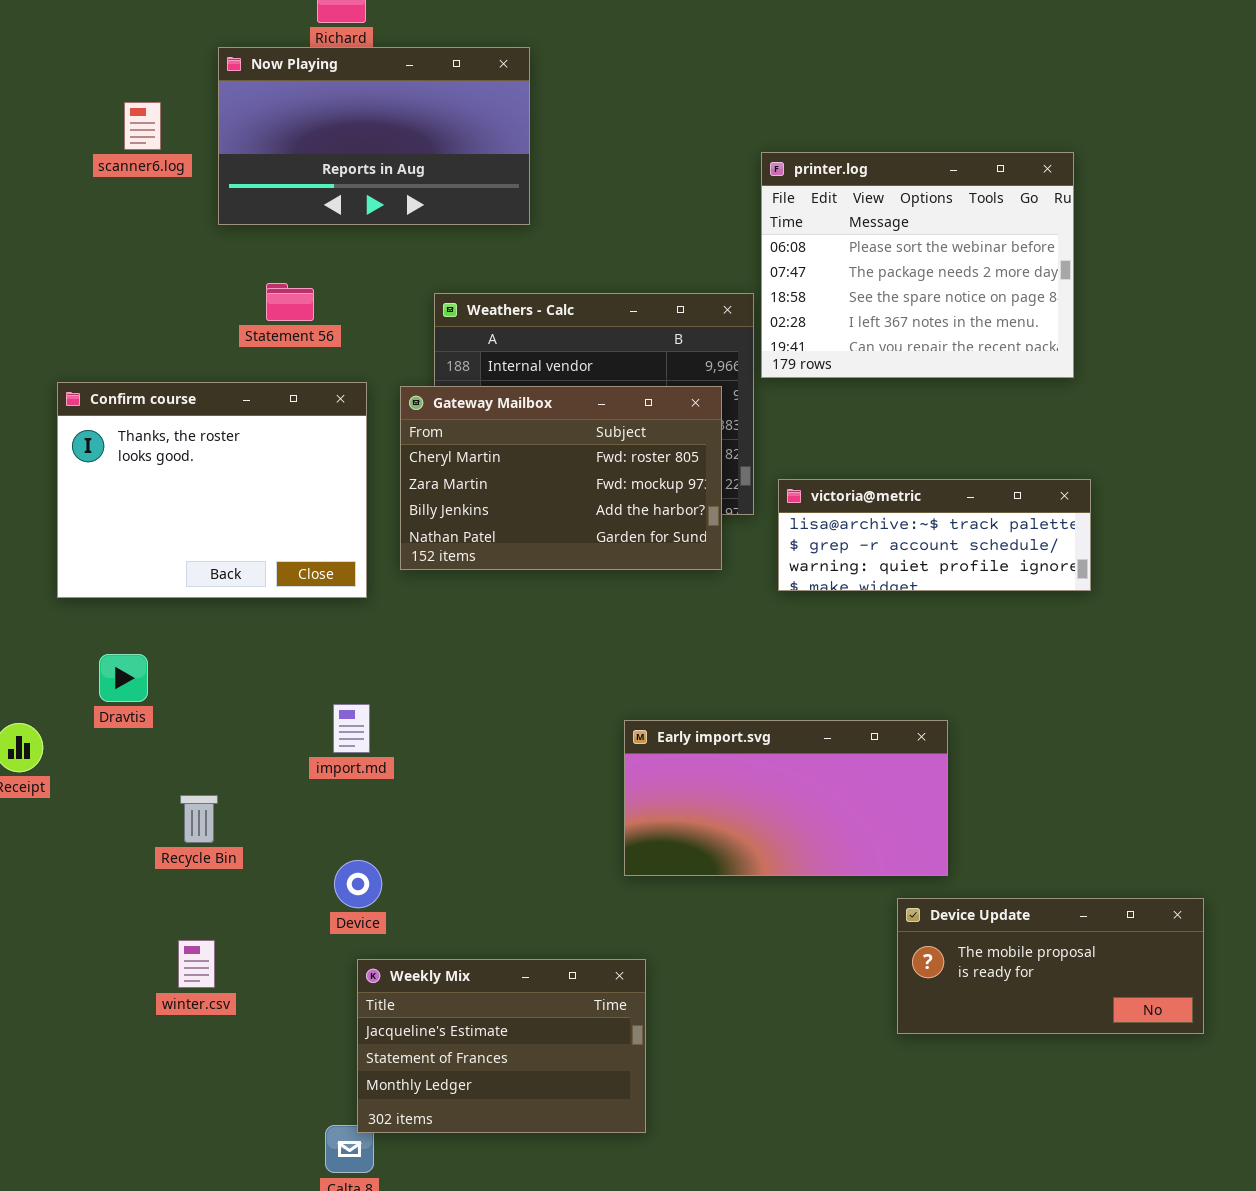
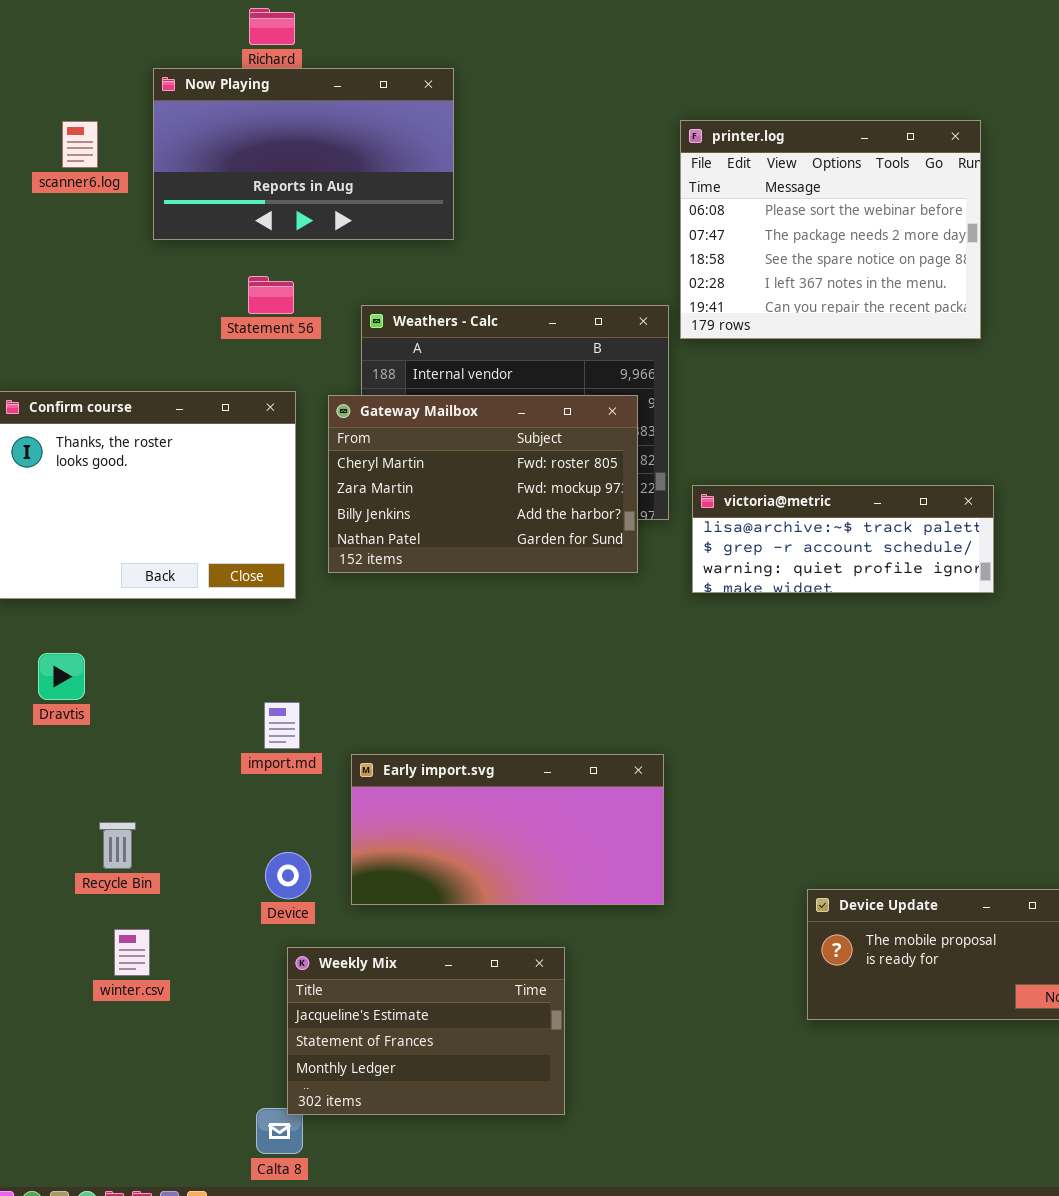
printer.log: [761,152,1074,378] -> [680,120,981,339], moved
Statement 56: [266,283,314,321] -> [248,276,294,314], moved
Early import.svg: [624,720,948,876] -> [351,754,664,905], moved
Recycle Bin: [180,795,218,843] -> [99,822,136,869], moved

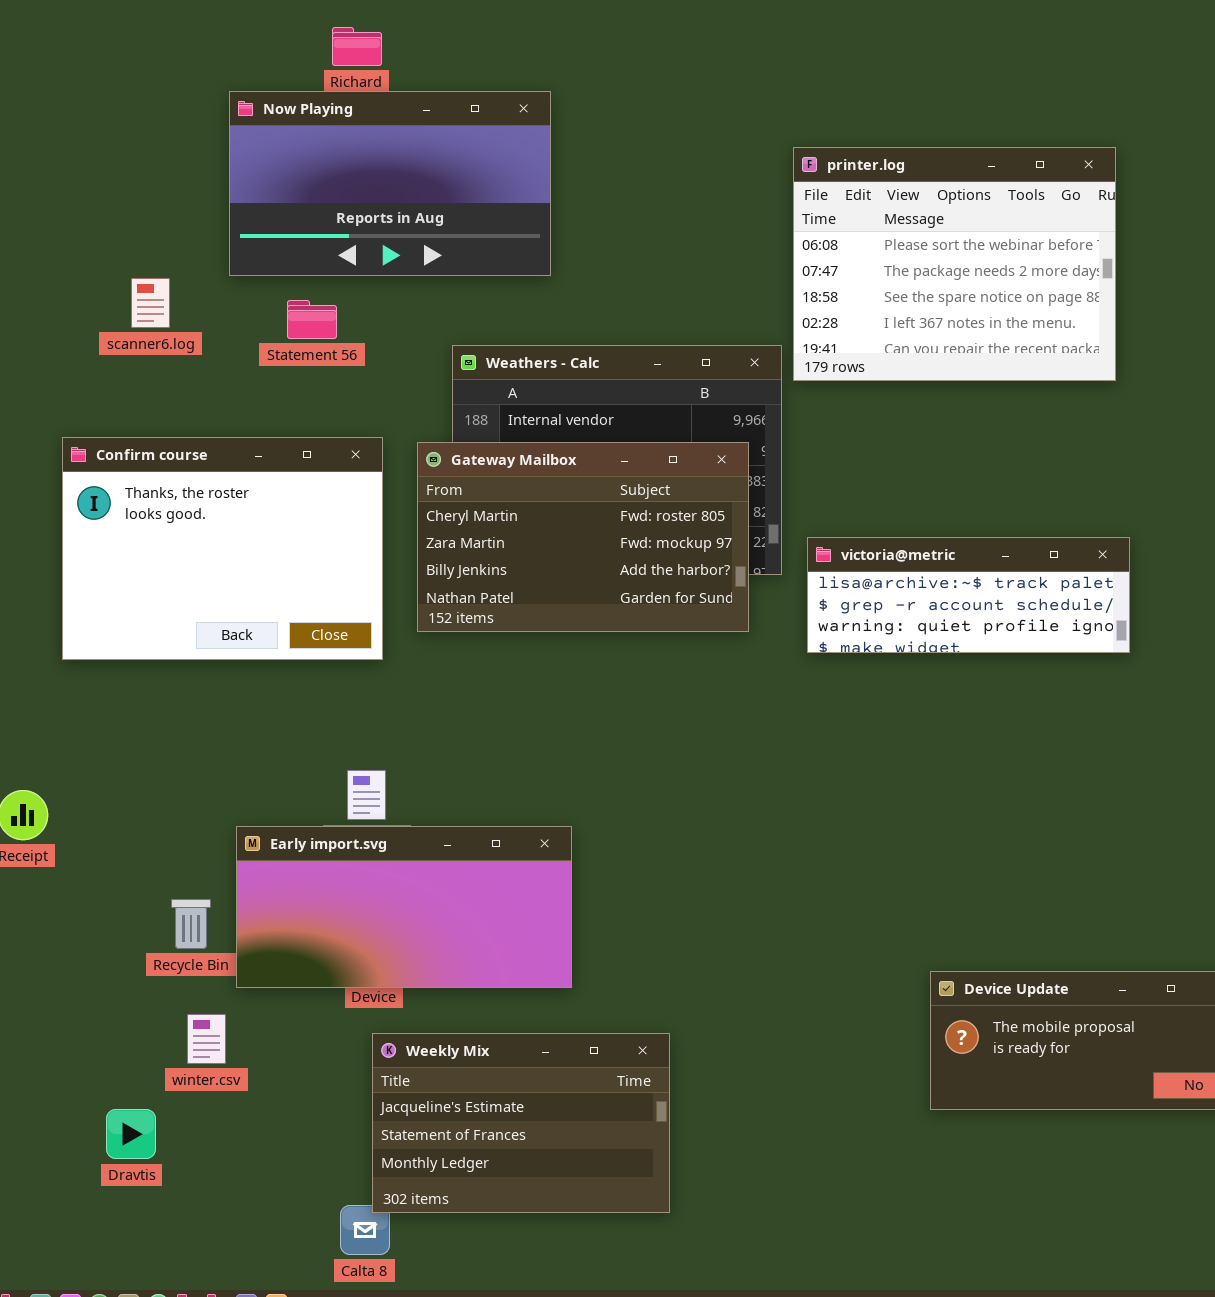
scanner6.log: [62,121,98,168] -> [131,278,170,328], moved
Statement 56: [248,276,294,314] -> [287,300,337,339], moved
Dravtis: [38,653,85,700] -> [106,1109,156,1159], moved
Early import.svg: [351,754,664,905] -> [236,826,572,988], moved

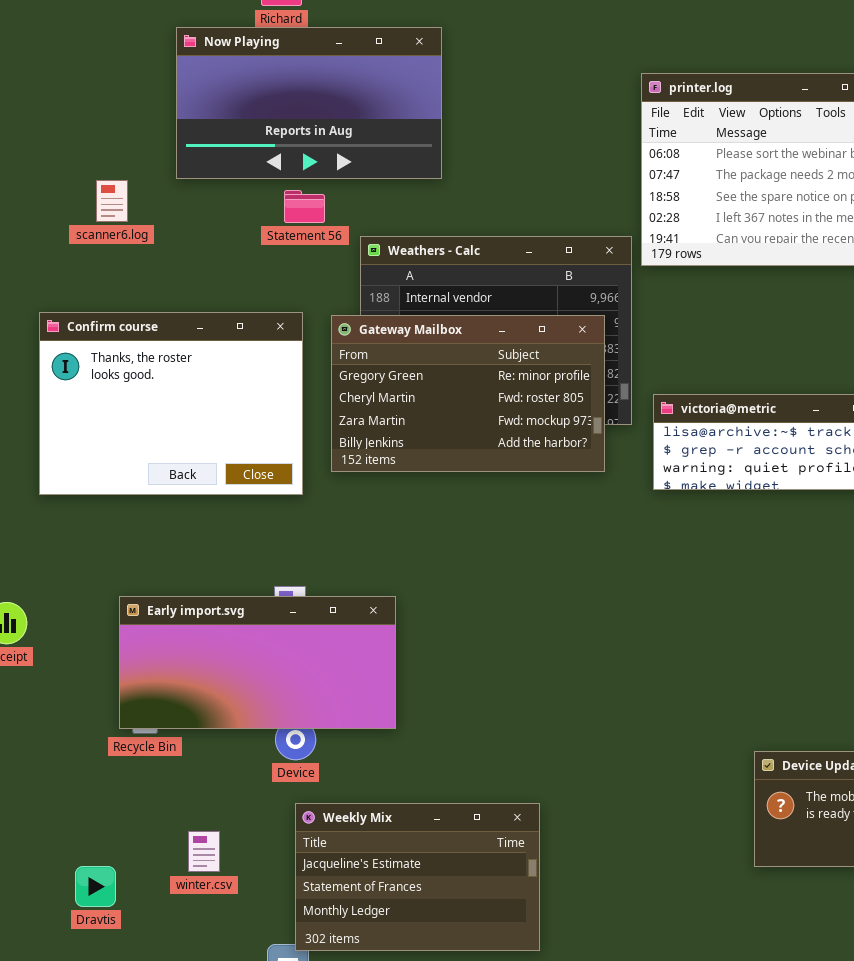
Statement 56: [287,300,337,339] -> [284,190,325,223], moved
Gateway Mailbox: [417,442,749,632] -> [331,315,605,472], scrolled up 1 row
Early import.svg: [236,826,572,988] -> [119,596,396,729], moved
winter.csv: [187,1014,226,1064] -> [188,831,220,872], moved

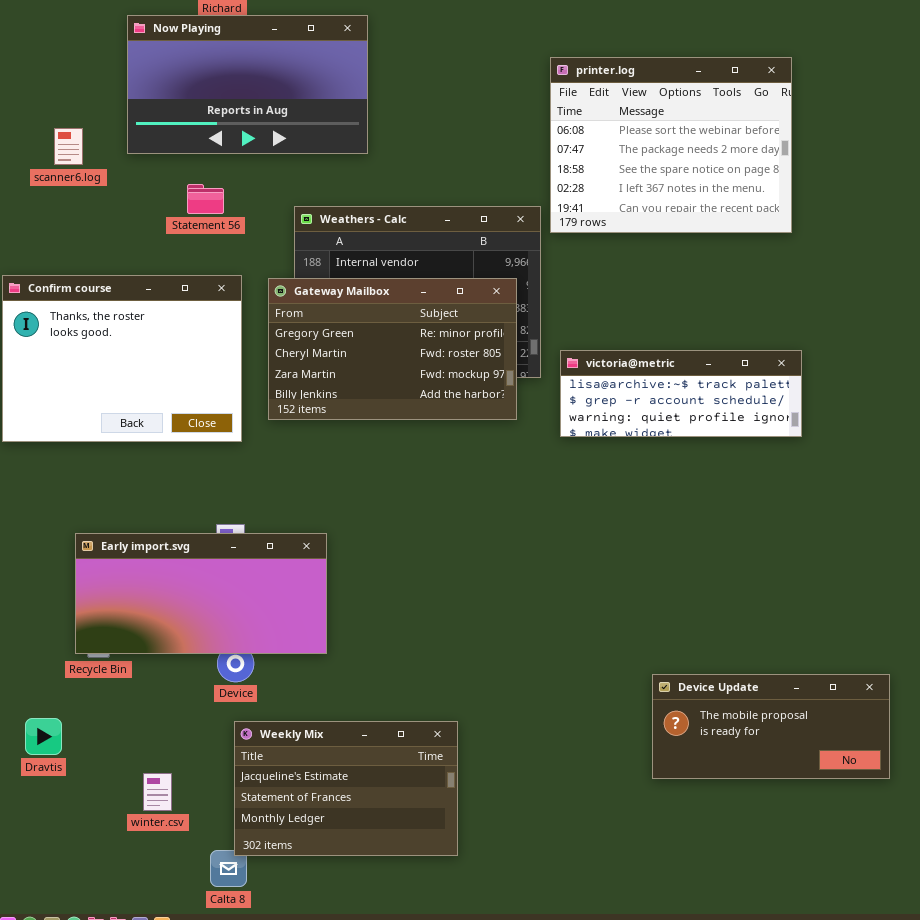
scanner6.log: [96,180,128,222] -> [54,128,83,165], moved
Statement 56: [284,190,325,223] -> [187,184,224,214], moved
winter.csv: [188,831,220,872] -> [143,773,172,811], moved
Dravtis: [75,866,116,907] -> [25,718,62,755], moved

